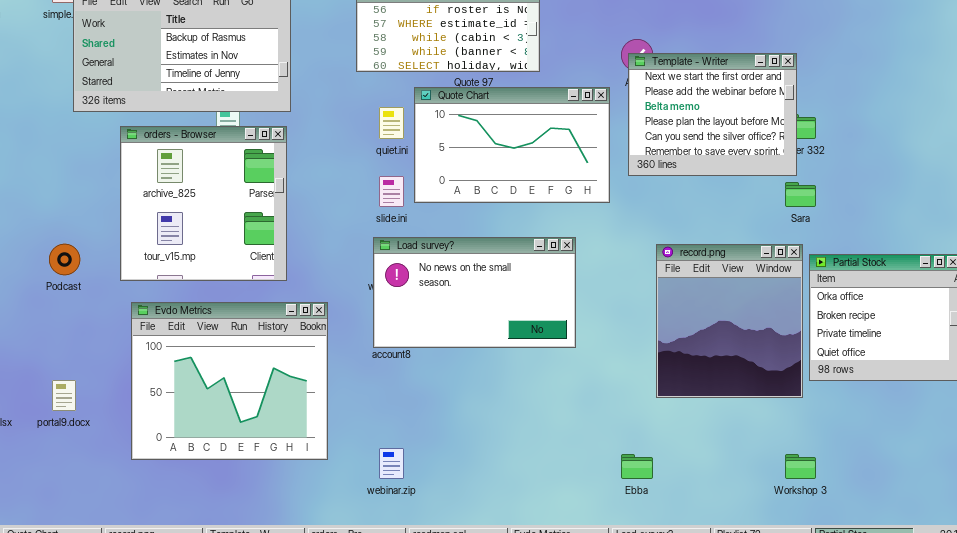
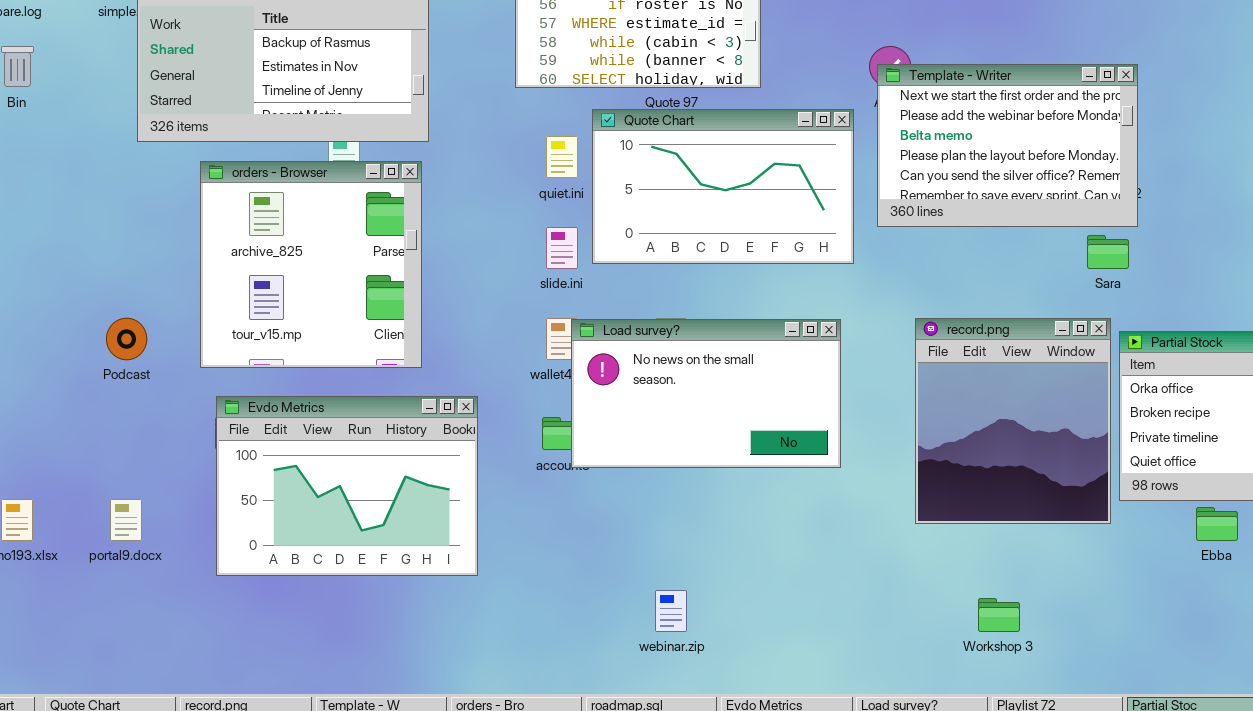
Template - Writer: [628,53,797,176] -> [877,64,1138,227], resized
Load survey?: [373,237,576,348] -> [571,319,841,468], moved
Evdo Metrics: [131,302,328,460] -> [216,396,478,576], resized
webinar.zip: [379,448,404,479] -> [655,590,687,632], moved
Ebba: [621,454,653,479] -> [1196,507,1238,541], moved
Workshop 3: [785,454,816,479] -> [978,598,1020,632], moved

